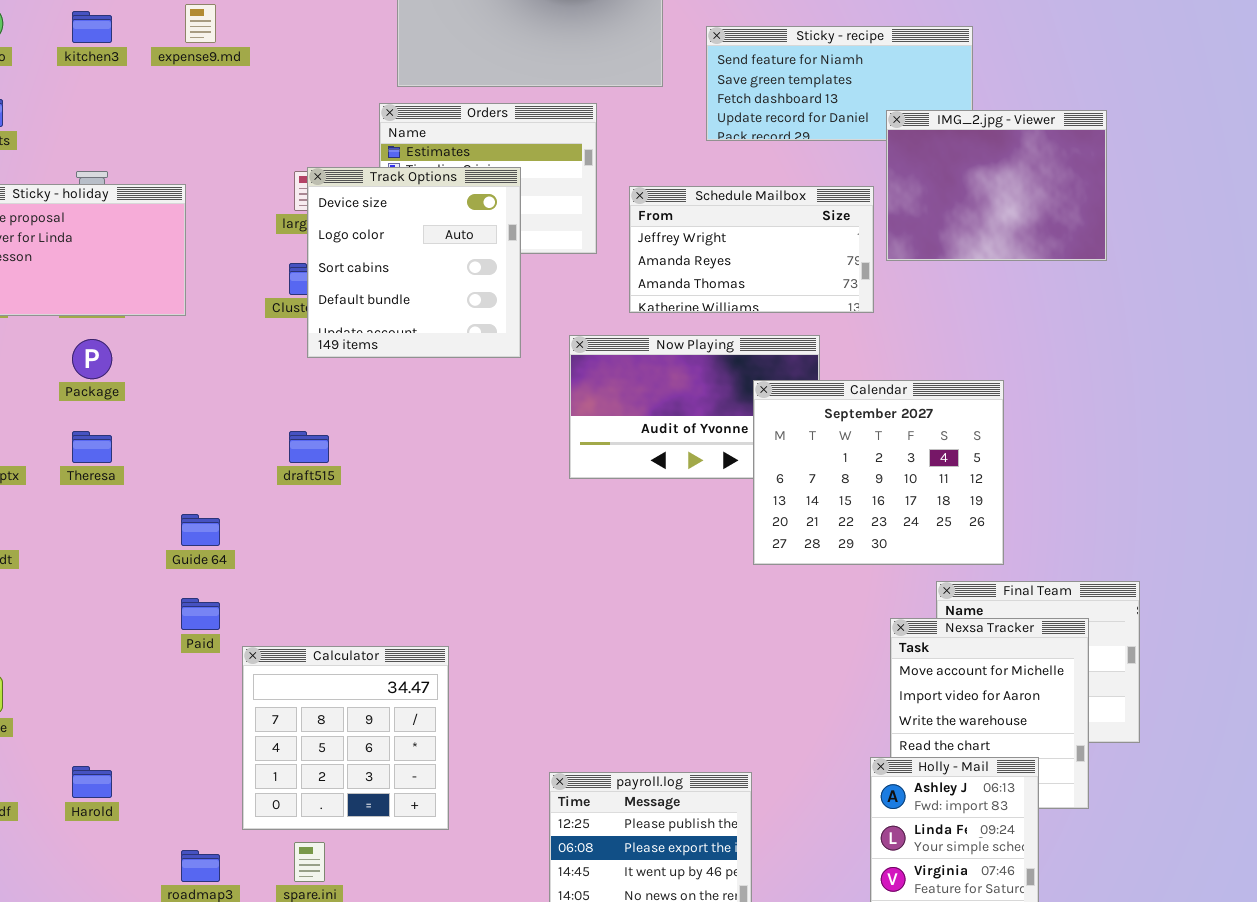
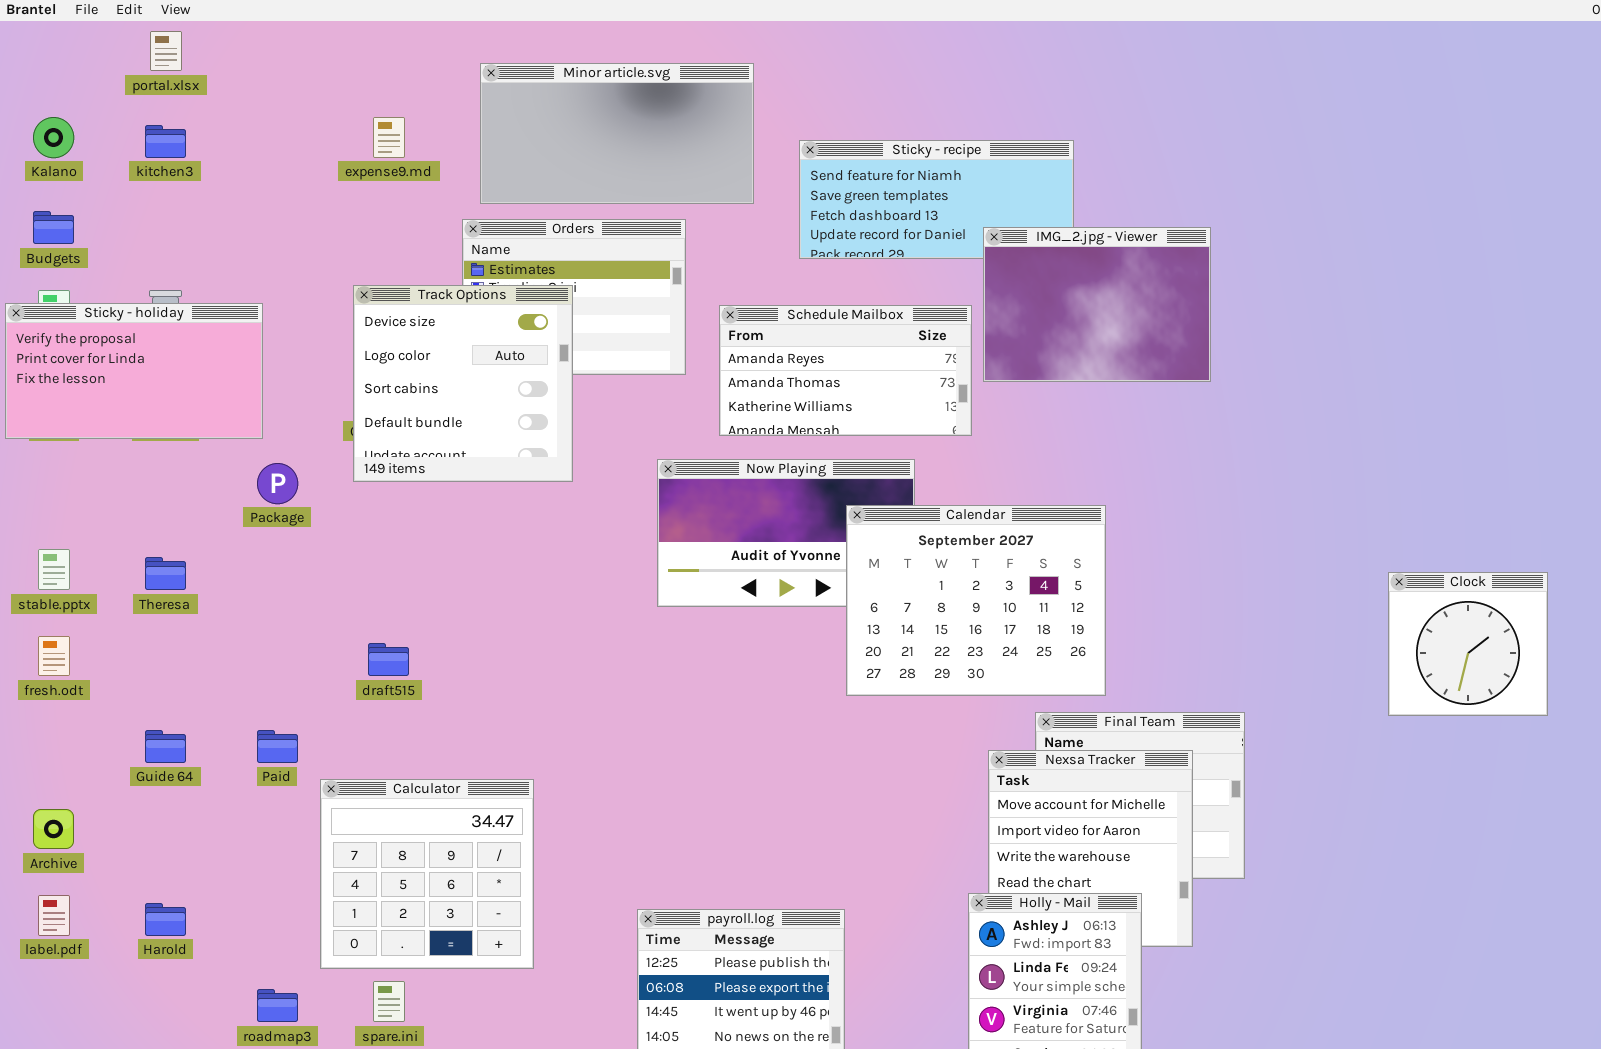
expense9.md: [185,4,216,43] -> [373,117,405,158], moved
Track Options: [307,167,521,358] -> [353,285,573,482], moved
Schedule Mailbox: [629,186,874,313] -> [719,305,972,436], scrolled down 1 row
Package: [72,339,112,379] -> [257,463,298,504], moved
draft515: [289,431,329,463] -> [368,643,409,676], moved
Guide 64: [181,514,220,546] -> [145,730,186,763], moved

